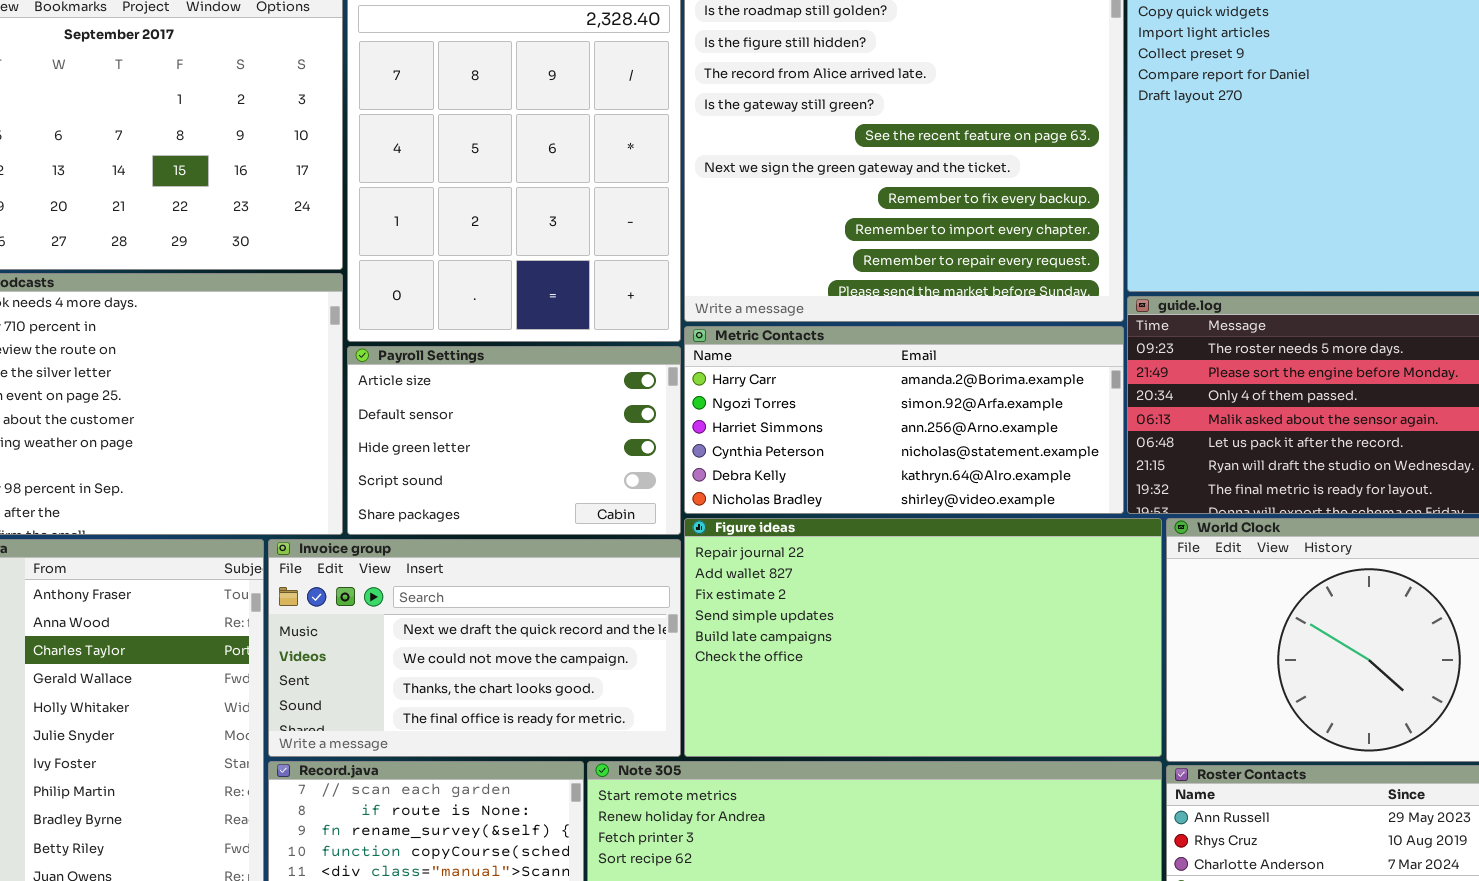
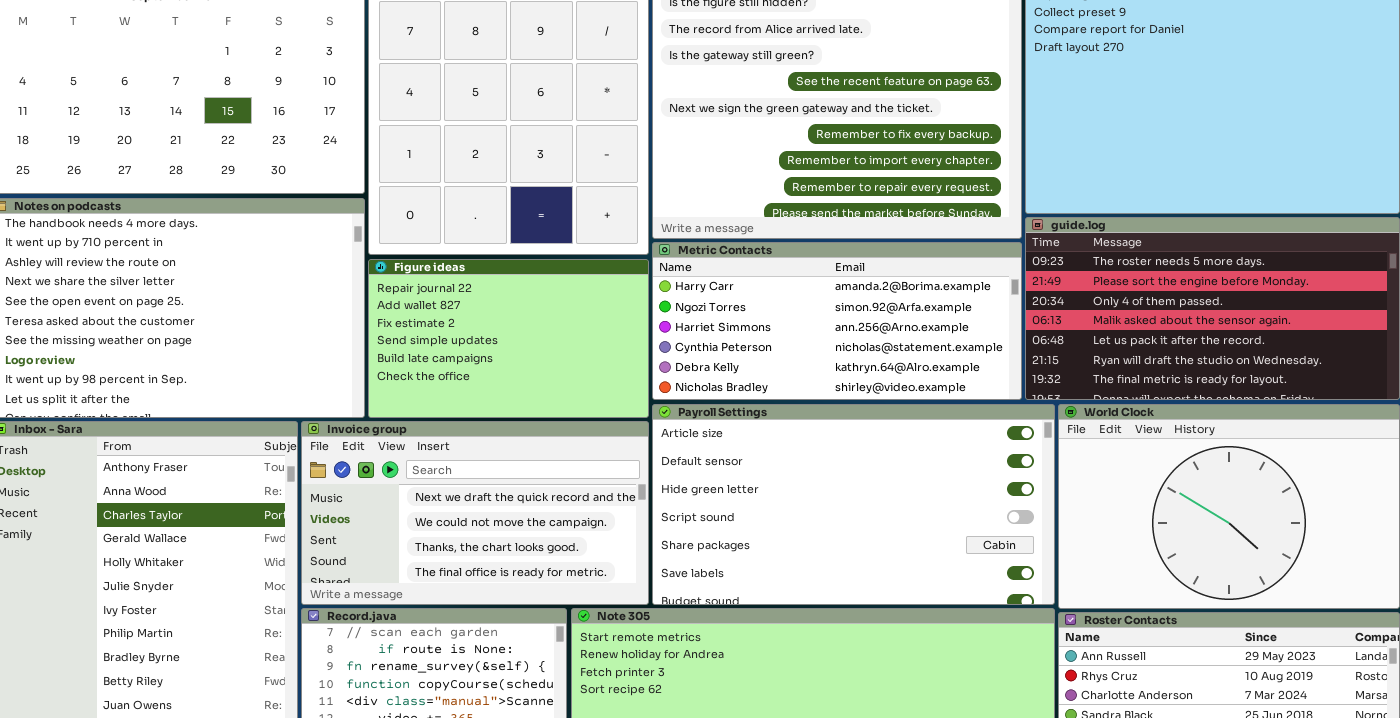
Payroll Settings: [347,346,681,535] -> [652,404,1055,605], moved, resized
Figure ideas: [684,518,1162,757] -> [368,259,649,418], moved, resized

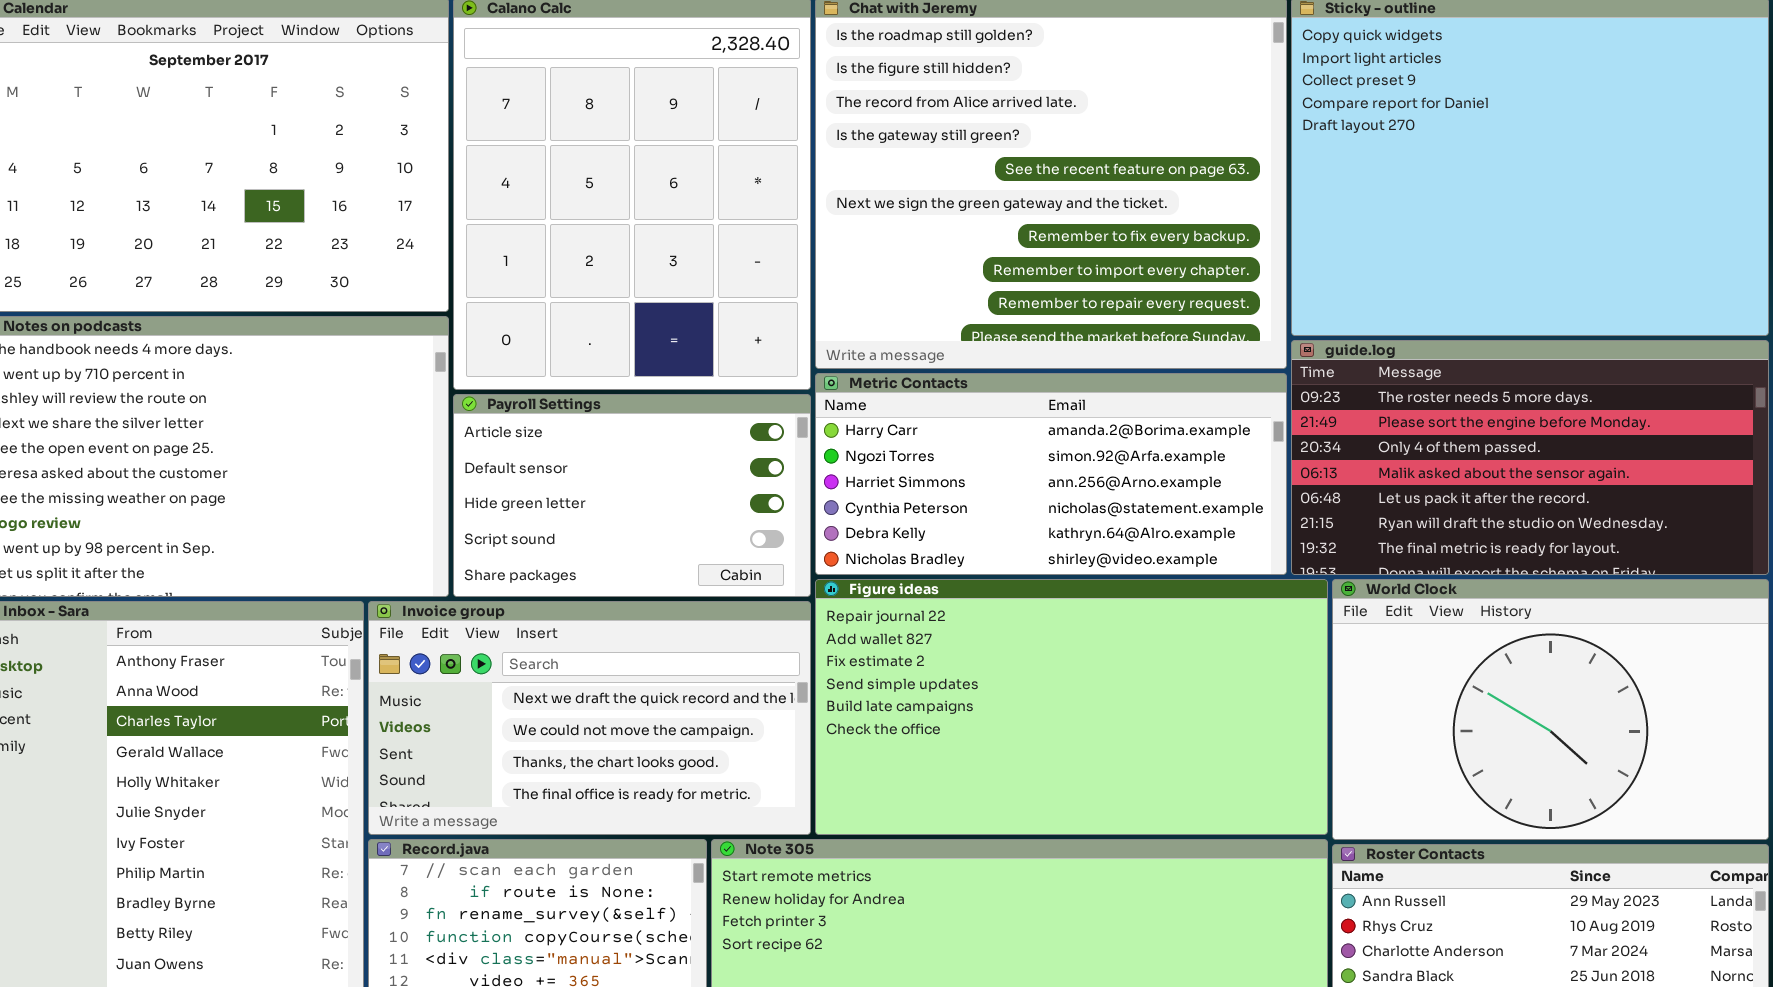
Figure ideas: [368,259,649,418] -> [815,579,1328,835], moved, resized
Payroll Settings: [652,404,1055,605] -> [453,394,811,597], moved, resized

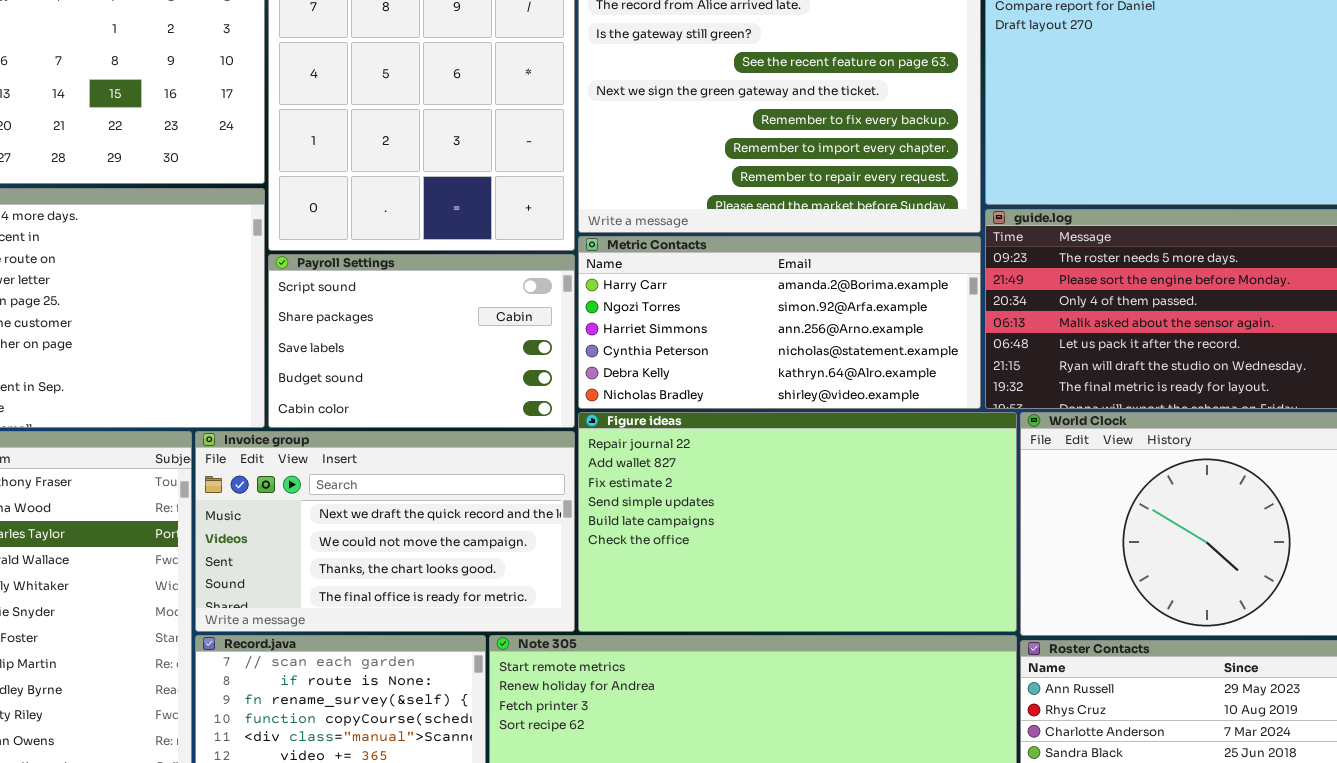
Payroll Settings: [453,394,811,597] -> [268,254,575,428], scrolled down 3 rows

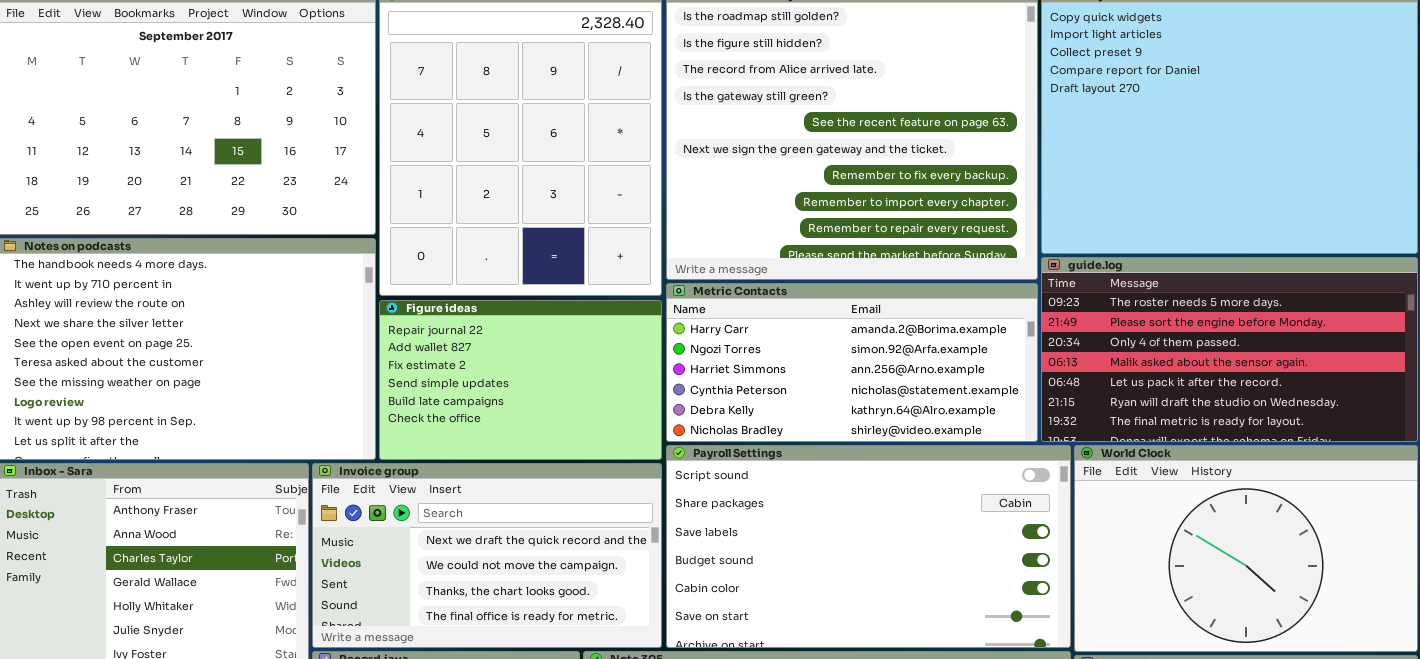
Payroll Settings: [268,254,575,428] -> [666,445,1071,648], moved, resized
Figure ideas: [578,412,1017,632] -> [379,300,662,460], moved, resized

